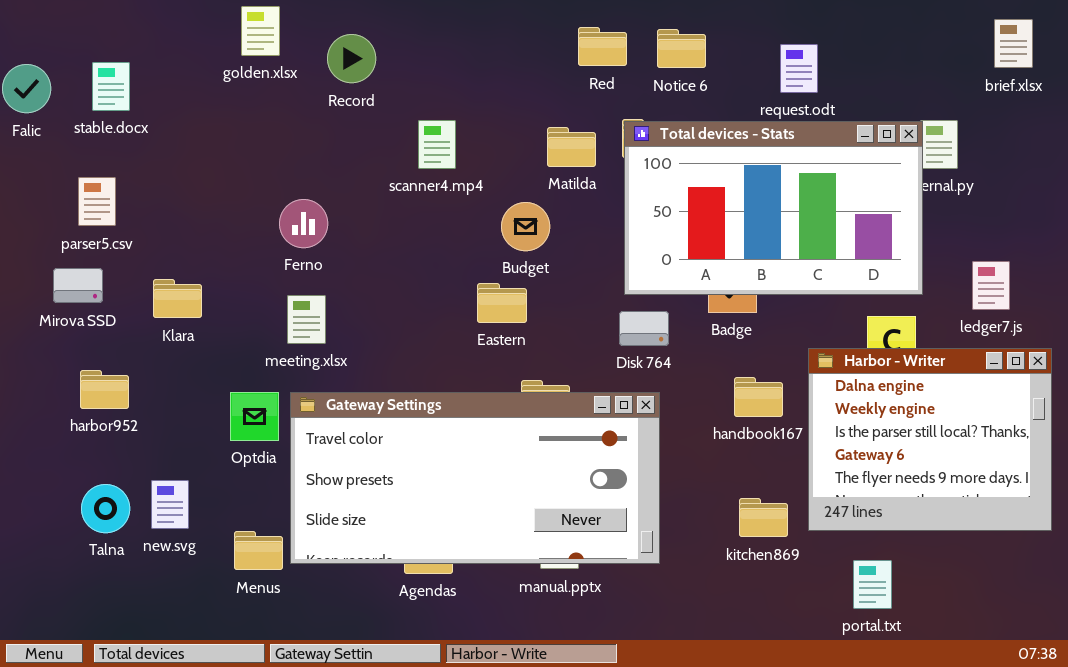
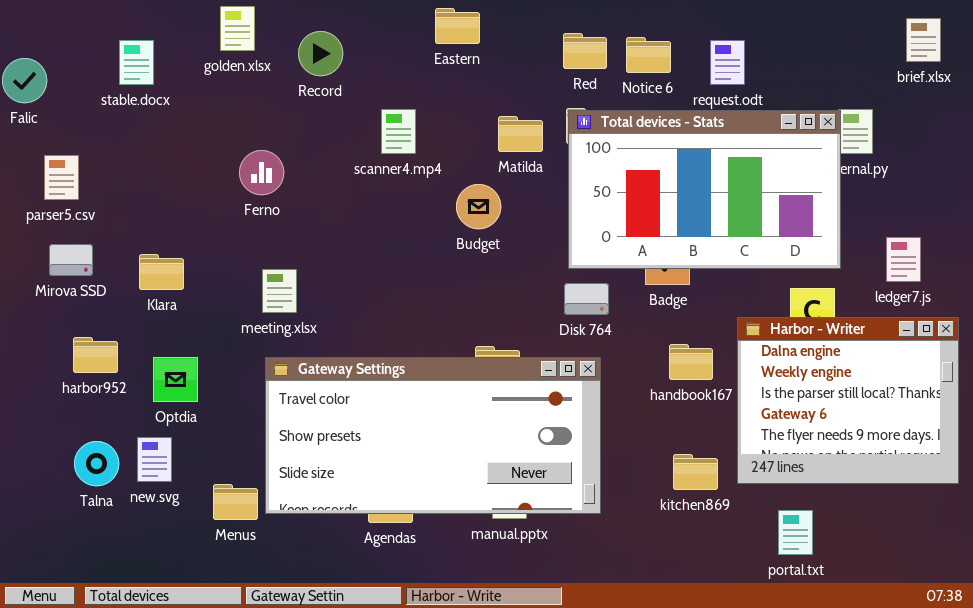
Red: [578,27,627,66] -> [563,33,607,69], moved
Notice 6: [657,29,706,68] -> [626,37,671,73], moved
stable.docx: [92,62,130,111] -> [119,40,154,85], moved
parser5.csv: [78,177,116,226] -> [44,155,79,200], moved
Ferno: [279,199,328,248] -> [239,150,284,195], moved
Eastern: [477,283,527,323] -> [435,8,480,44], moved
Optdia: [230,392,279,441] -> [153,357,198,402], moved

